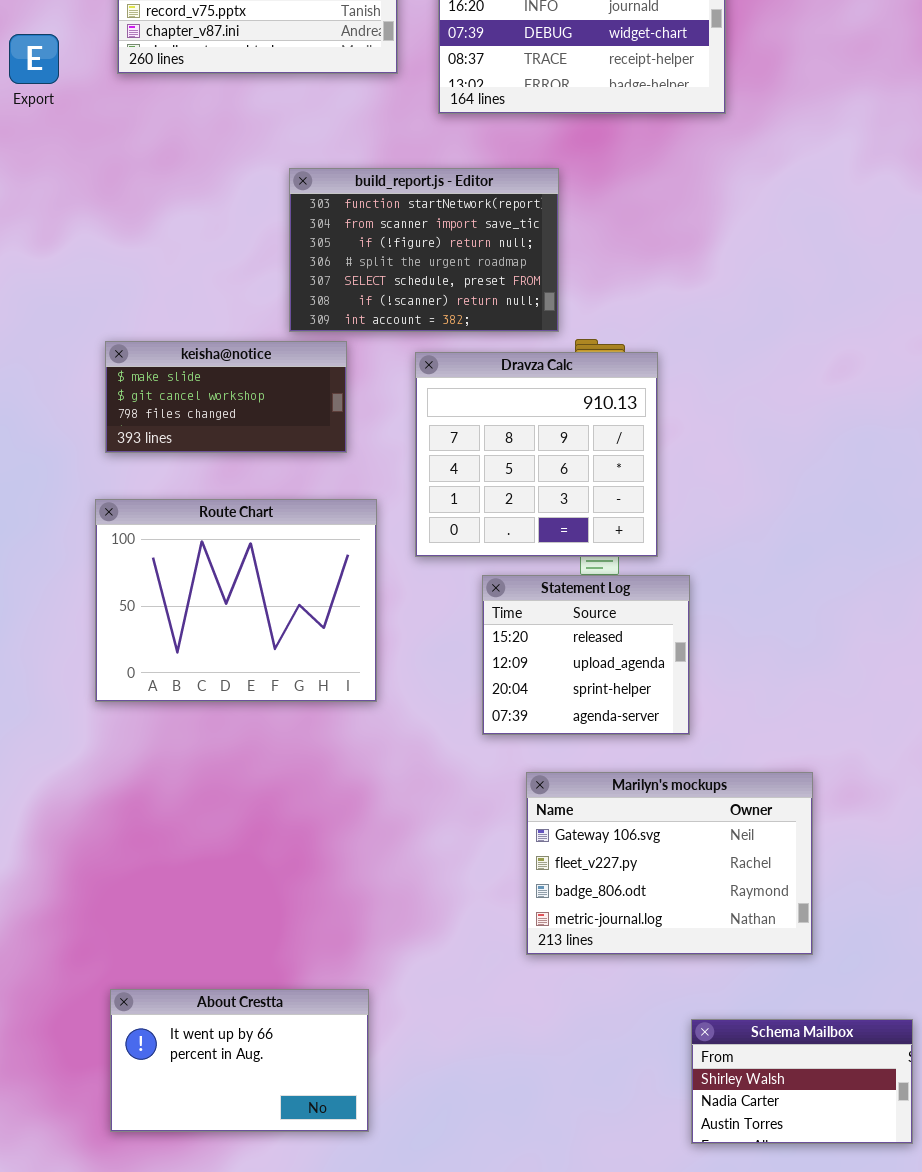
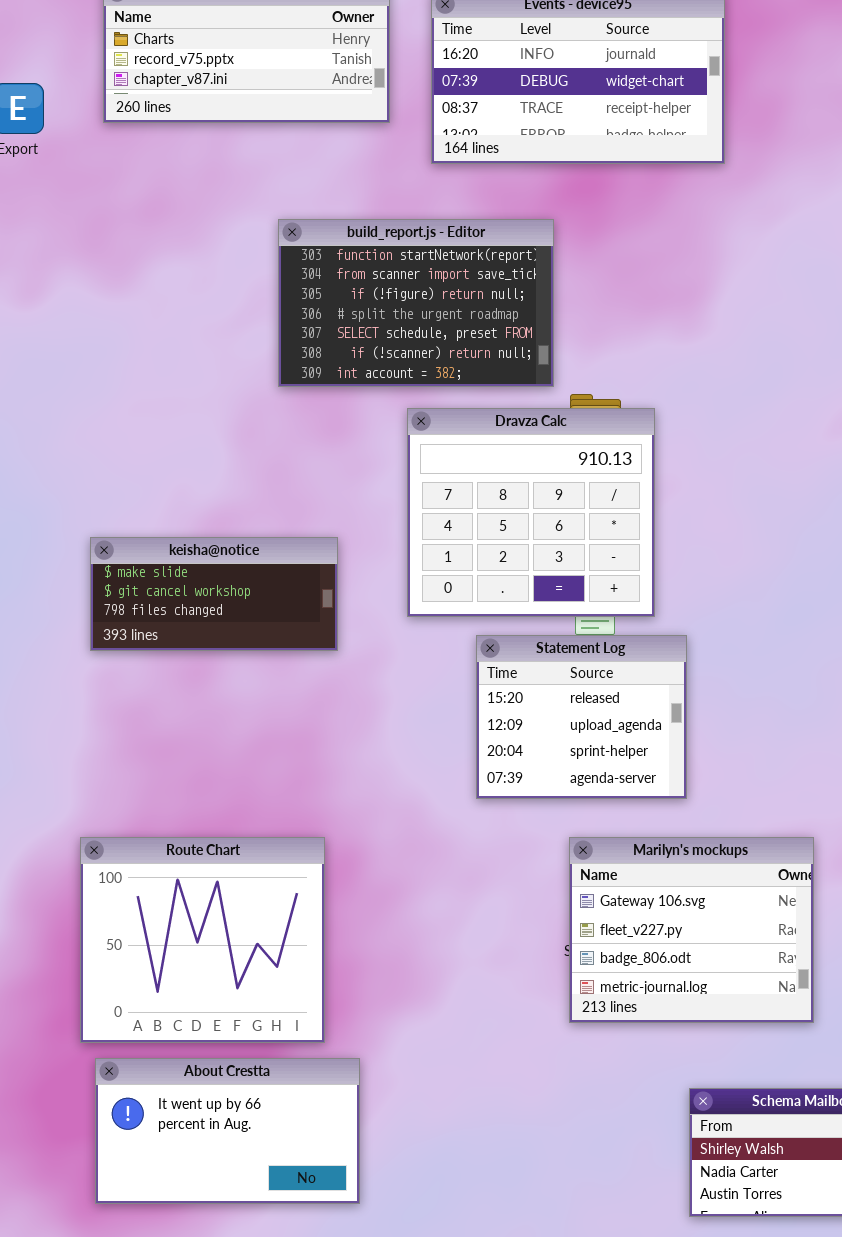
keisha@notice: [105,341,347,453] -> [90,537,338,651], moved
Route Chart: [95,499,377,702] -> [80,837,325,1043], moved, resized
Marilyn's mockups: [526,772,813,955] -> [569,837,814,1023], resized

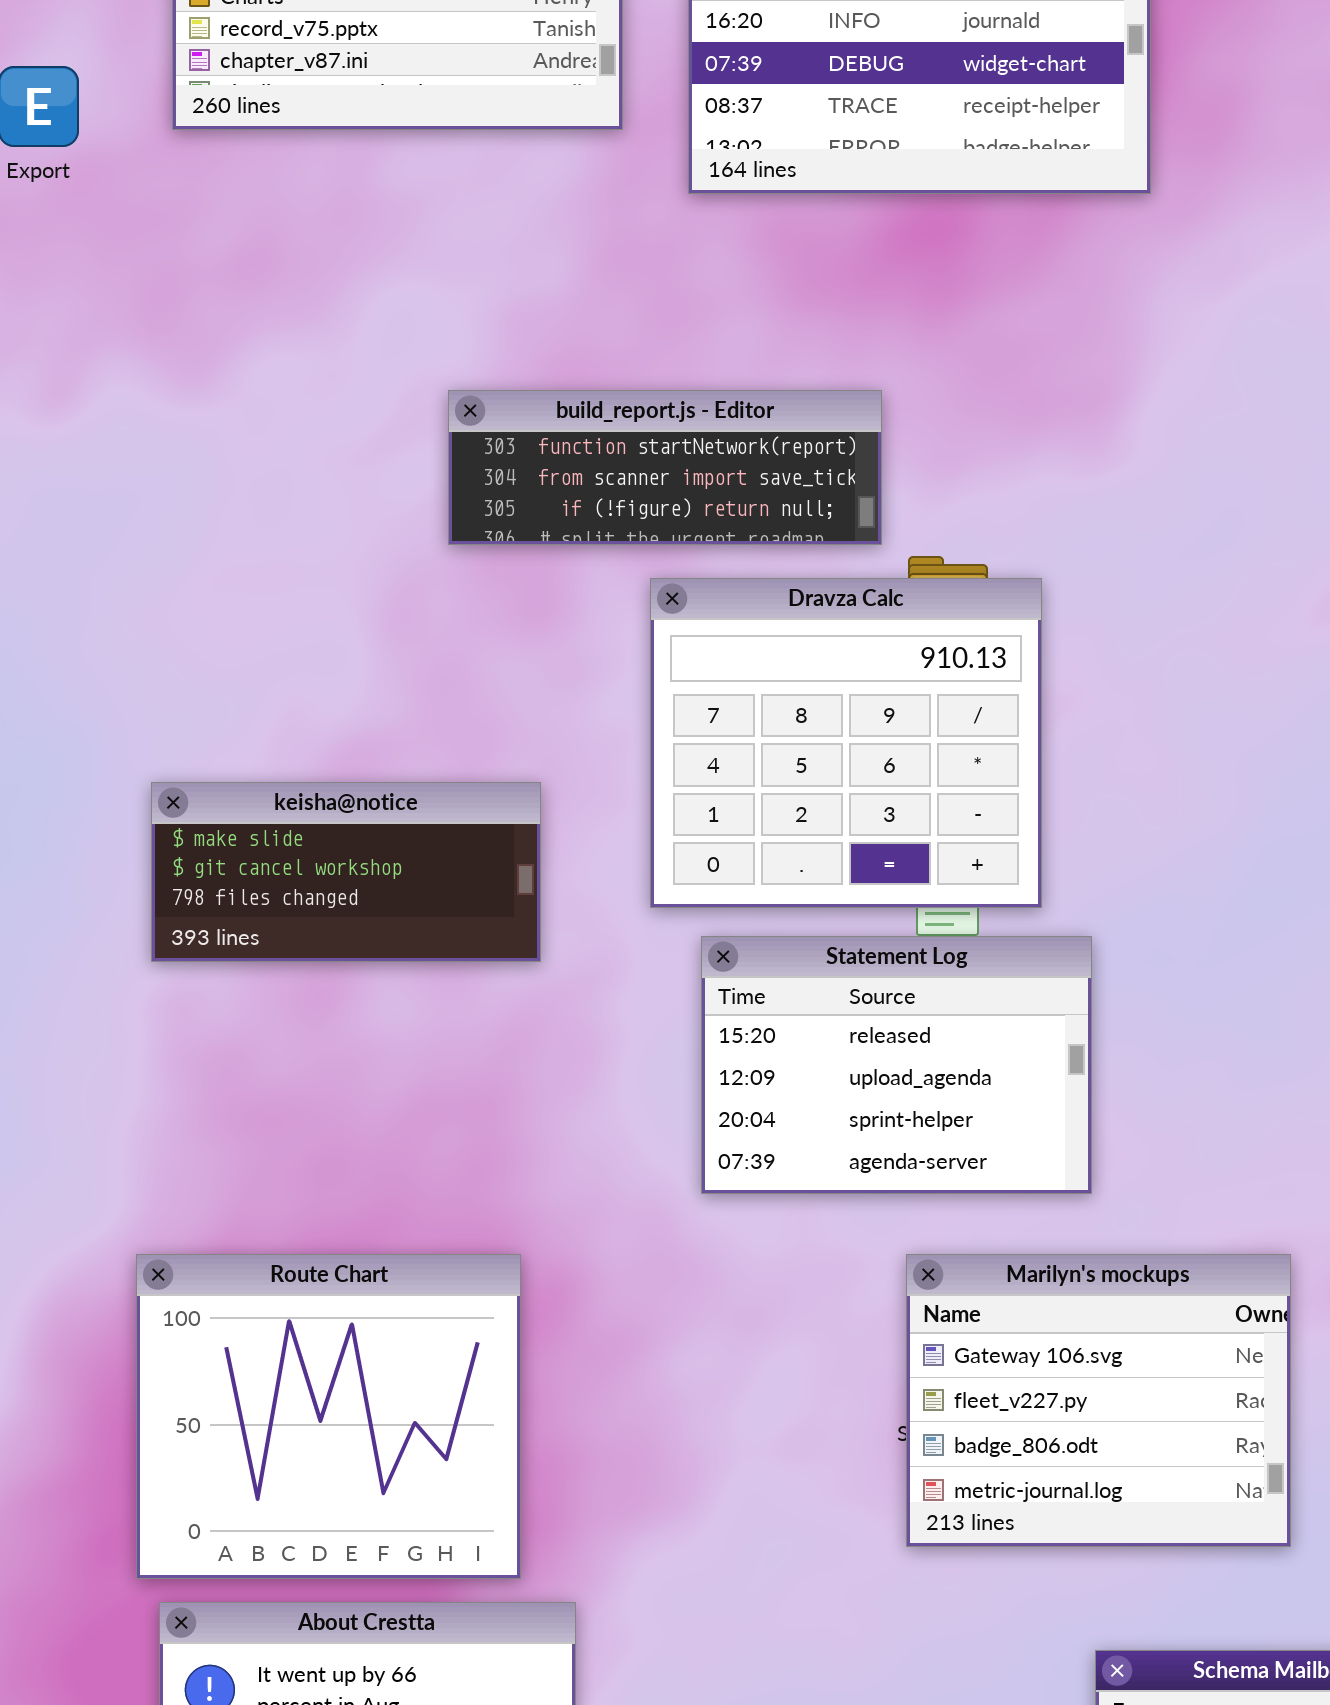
build_report.js - Editor: [278,219,554,387] -> [448,390,882,545], resized
Statement Log: [476,635,687,799] -> [701,936,1092,1194], resized

